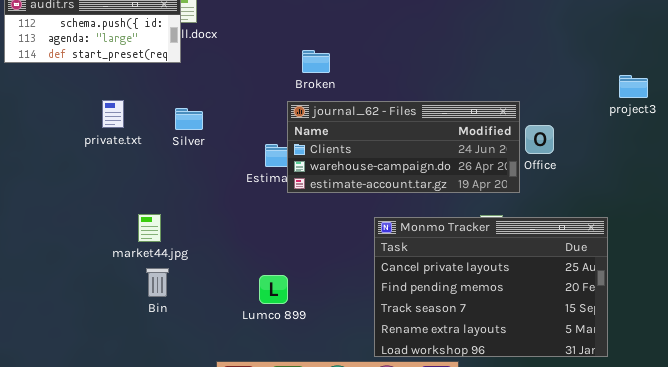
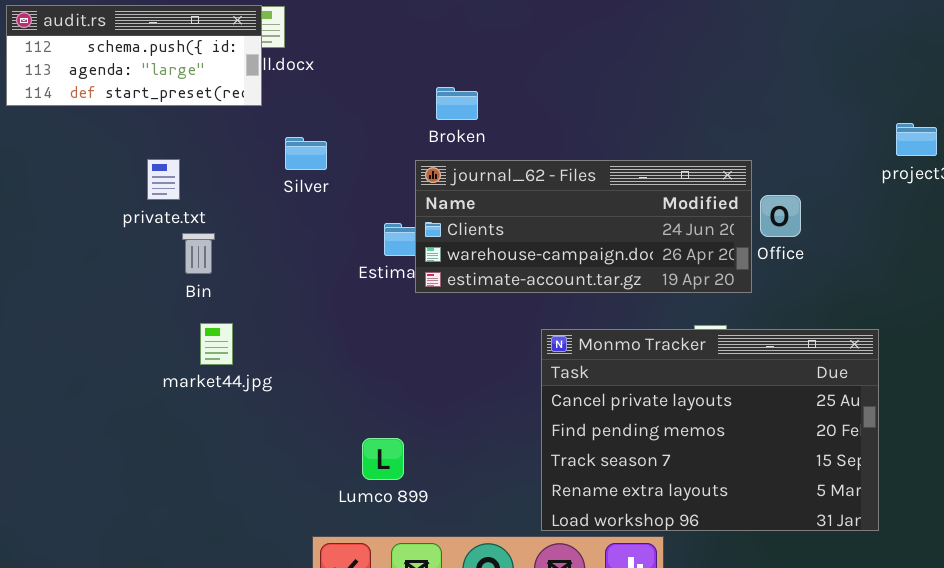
Silver: [175,108,203,130] -> [285,137,327,170], moved
Bin: [146,268,169,297] -> [182,233,215,274], moved
Lumco 899: [259,275,288,304] -> [362,438,404,480], moved

